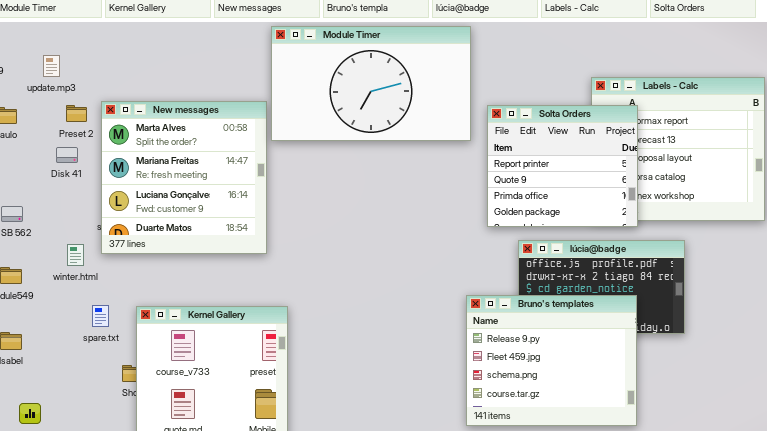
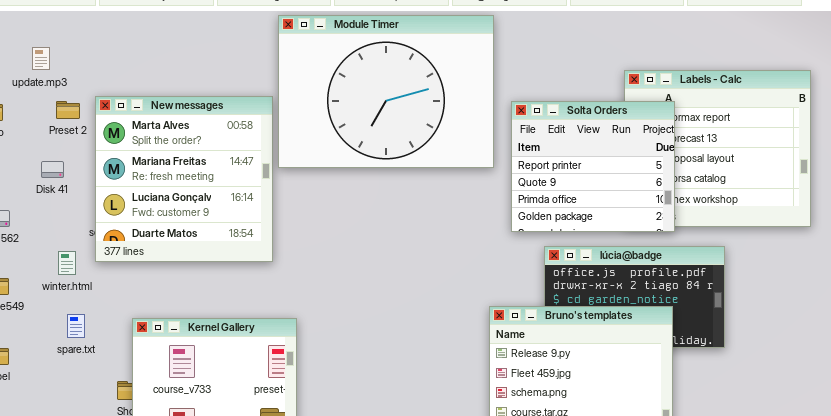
Module Timer: [271,26,471,141] -> [278,15,494,168], resized
Disk 41: [56,147,78,163] -> [41,161,64,178], moved
spare.txt: [92,305,109,327] -> [67,314,85,338], moved

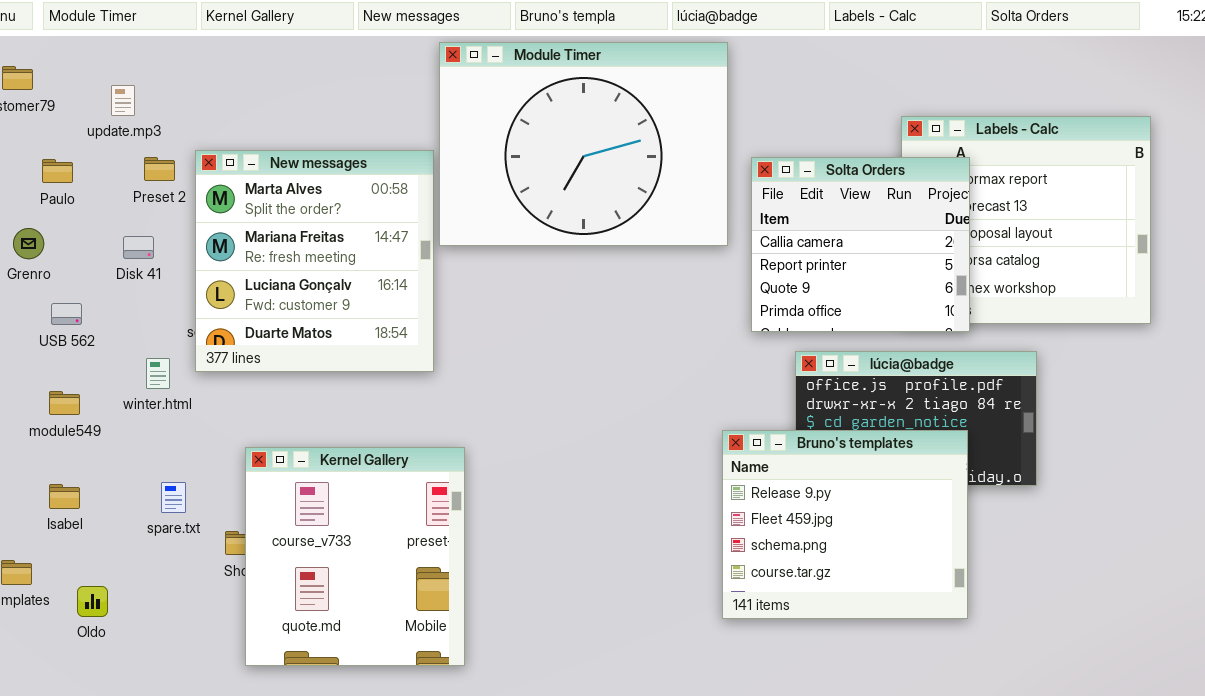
Solta Orders: [511,101,675,232] -> [751,157,970,332], scrolled up 1 row
spare.txt: [67,314,85,338] -> [161,482,186,513], moved

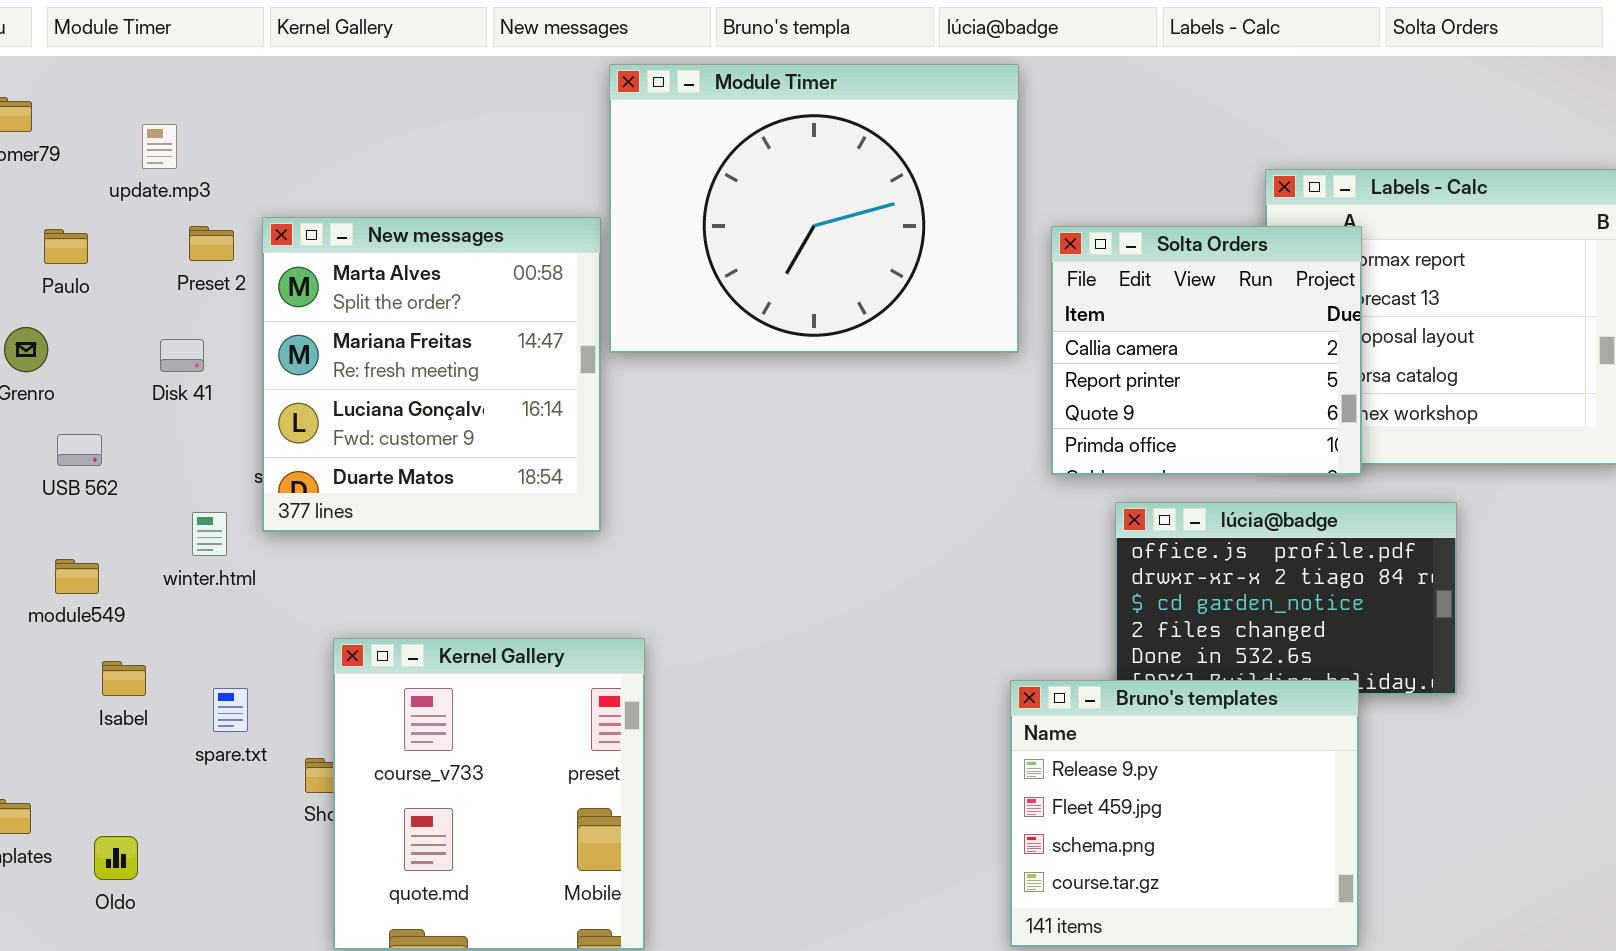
Bruno's templates: [722,430,968,619] -> [1010,680,1359,947], moved
Isabel: [49,484,80,509] -> [102,661,146,696], moved

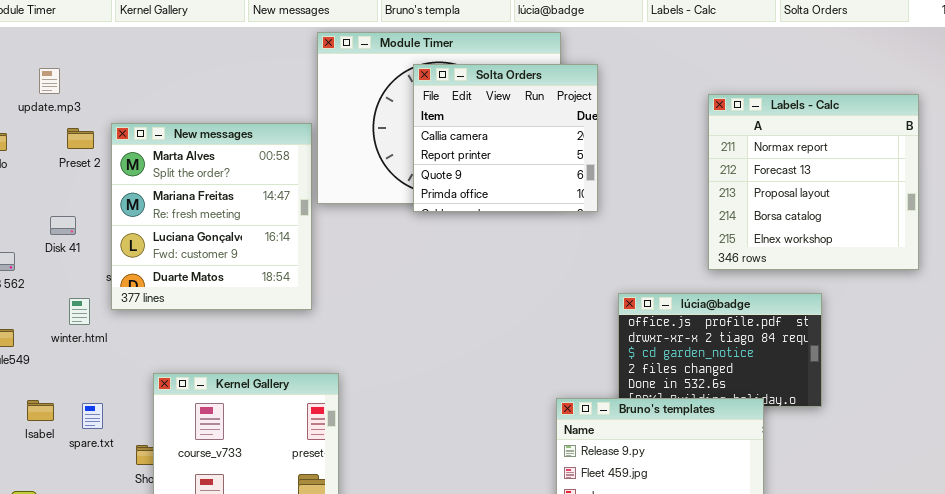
Solta Orders: [1051,226,1362,475] -> [413,64,598,212], moved
Disk 41: [160,339,204,372] -> [50,216,76,235], moved
Isabel: [102,661,146,696] -> [27,400,54,421], moved

